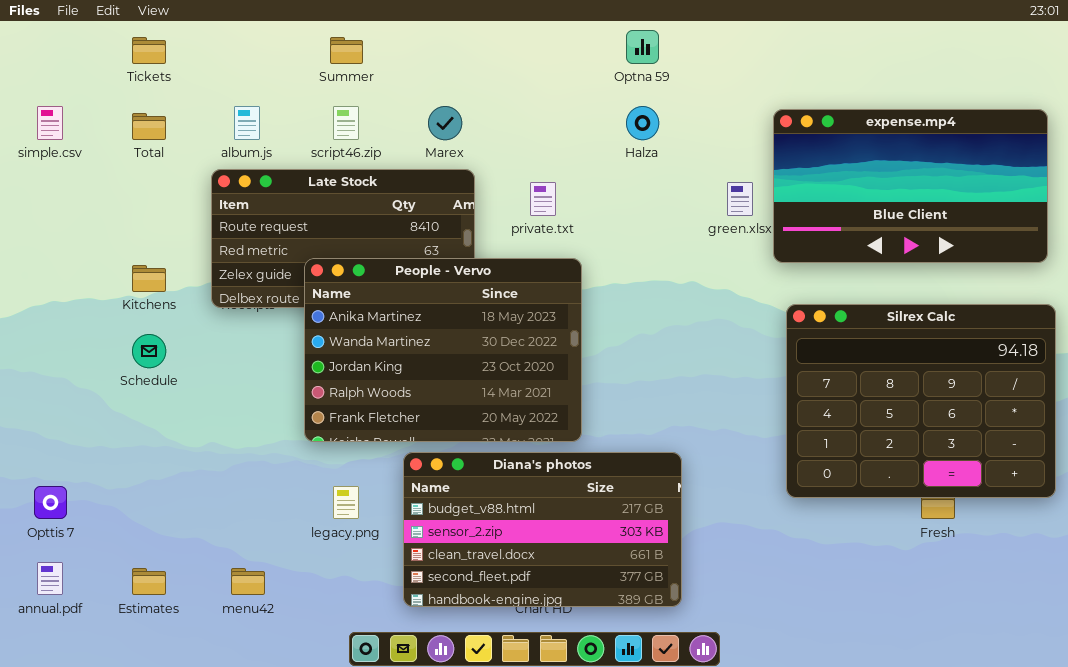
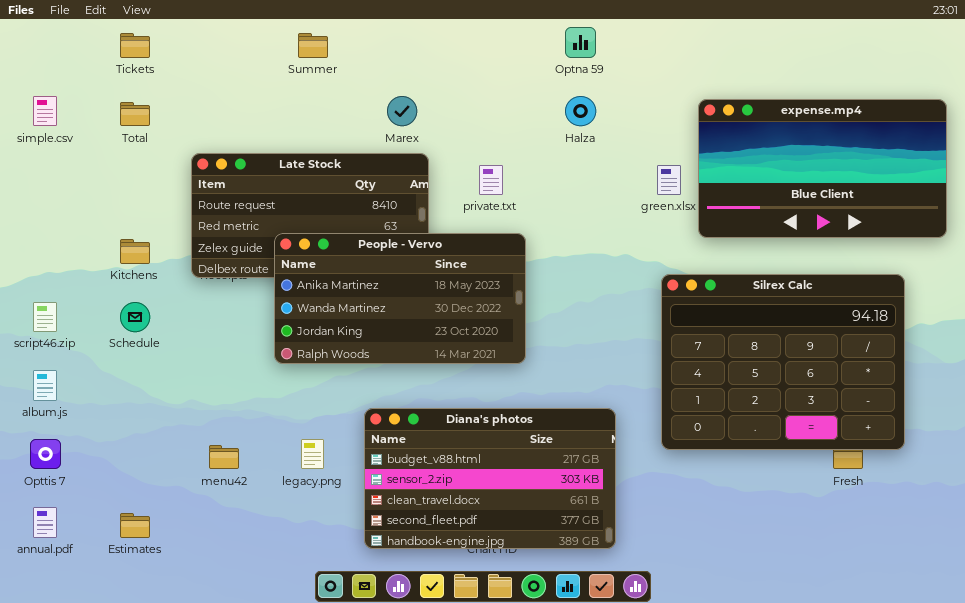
album.js: [234,106,260,140] -> [33,370,57,401], moved
script46.zip: [333,106,359,140] -> [33,302,57,332], moved
People - Vervo: [304,258,582,442] -> [274,233,526,364], resized
Silrex Calc: [786,304,1056,498] -> [661,274,905,450], moved
menu42: [231,568,265,595] -> [209,445,239,469], moved

